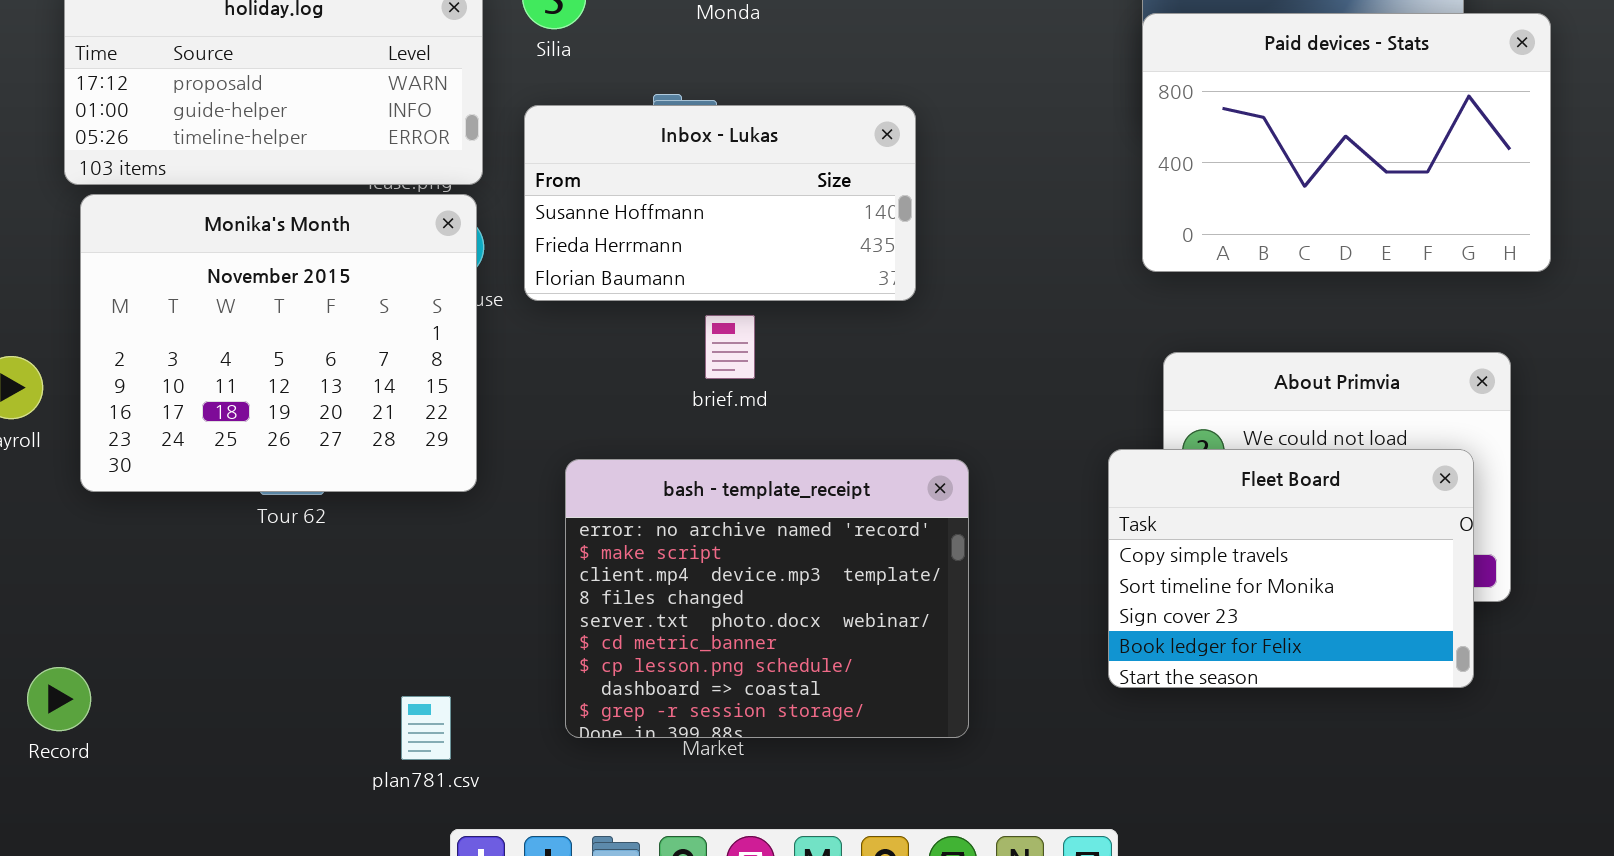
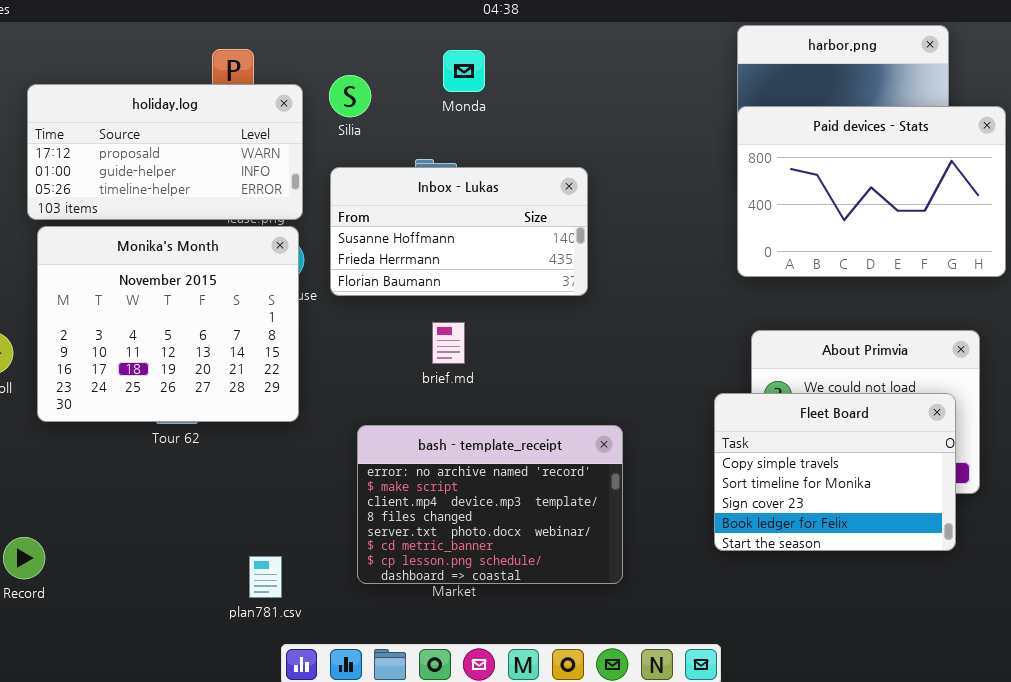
brief.md: [705,315,755,379] -> [432,322,465,364], moved
bash - template_receipt: [565,459,969,738] -> [357,425,623,584], resized

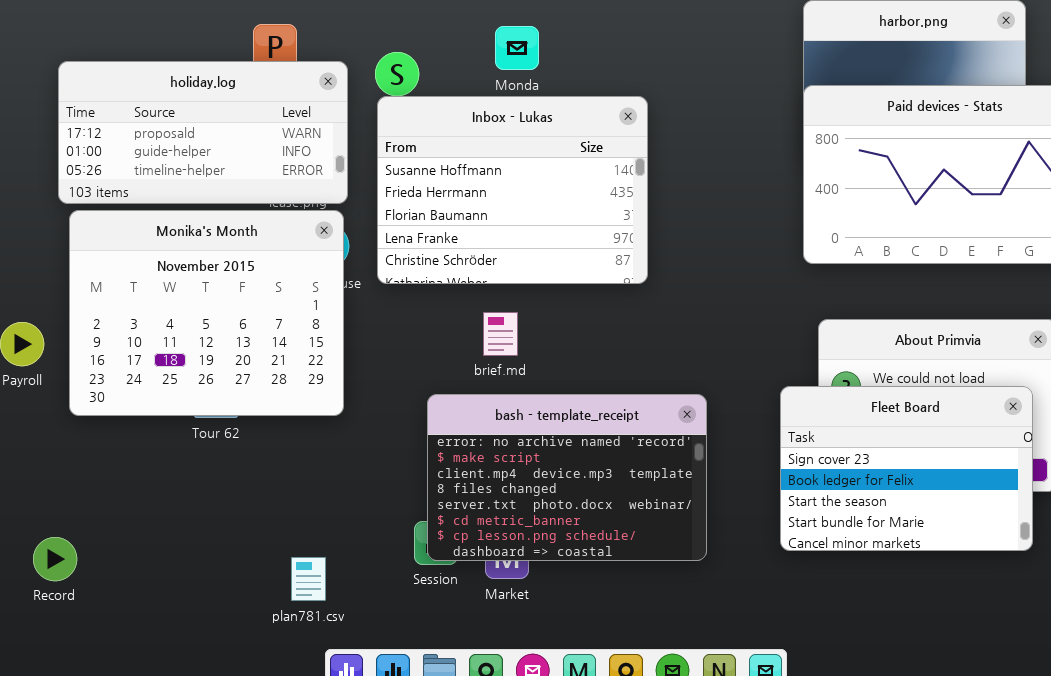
Inbox - Lukas: [330,167,588,296] -> [377,96,648,284], resized
Fleet Board: [714,393,956,551] -> [780,386,1033,551], scrolled down 2 rows
bash - template_receipt: [357,425,623,584] -> [427,394,707,561], moved

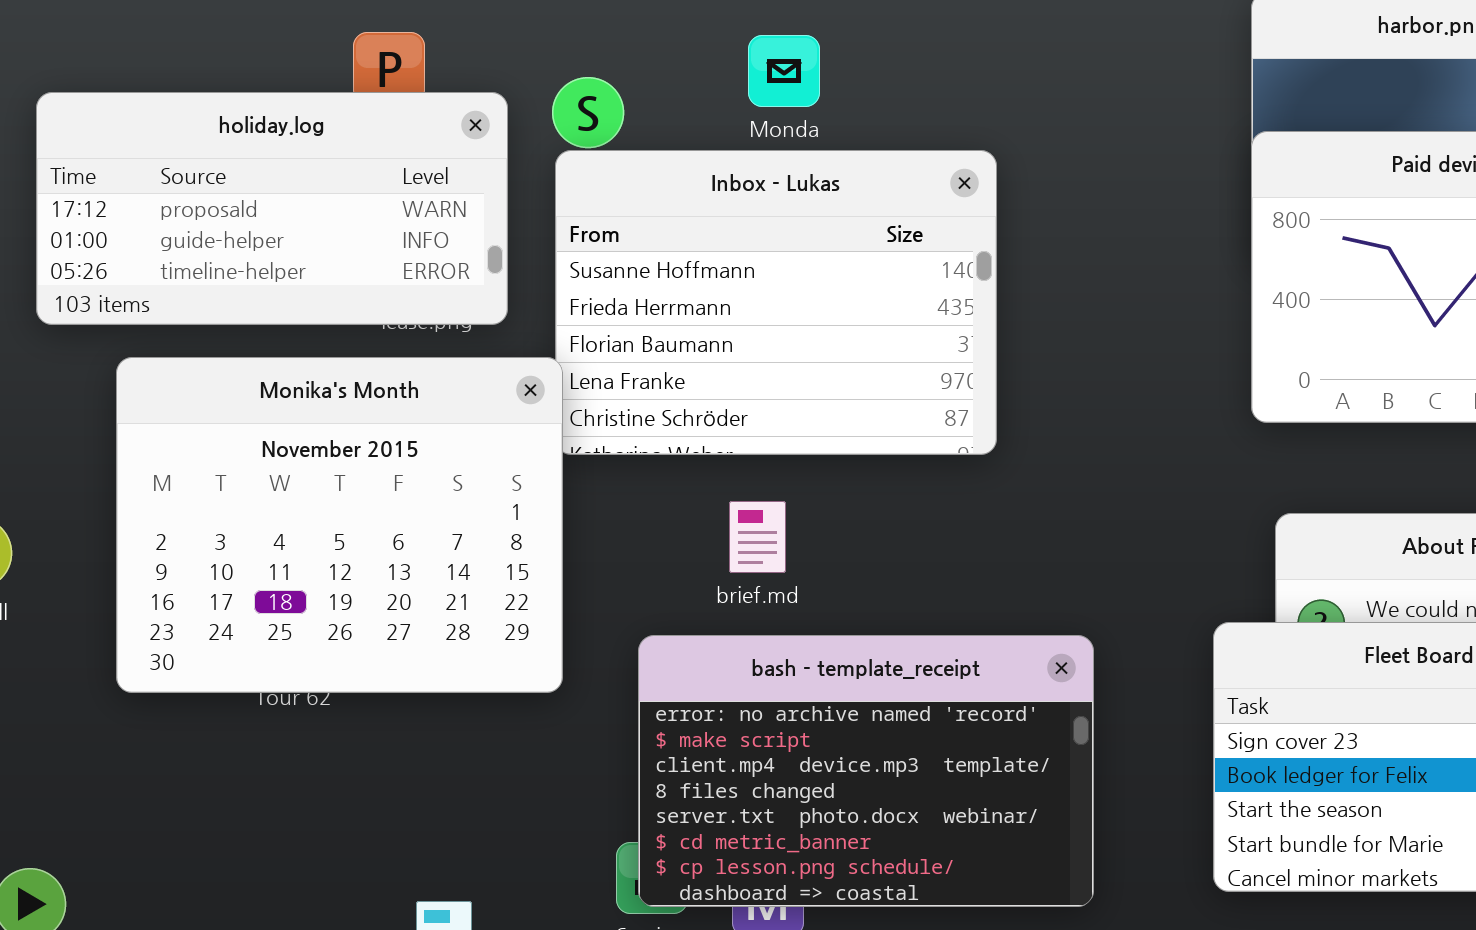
Monika's Month: [69,210,344,416] -> [116,357,563,693], moved

